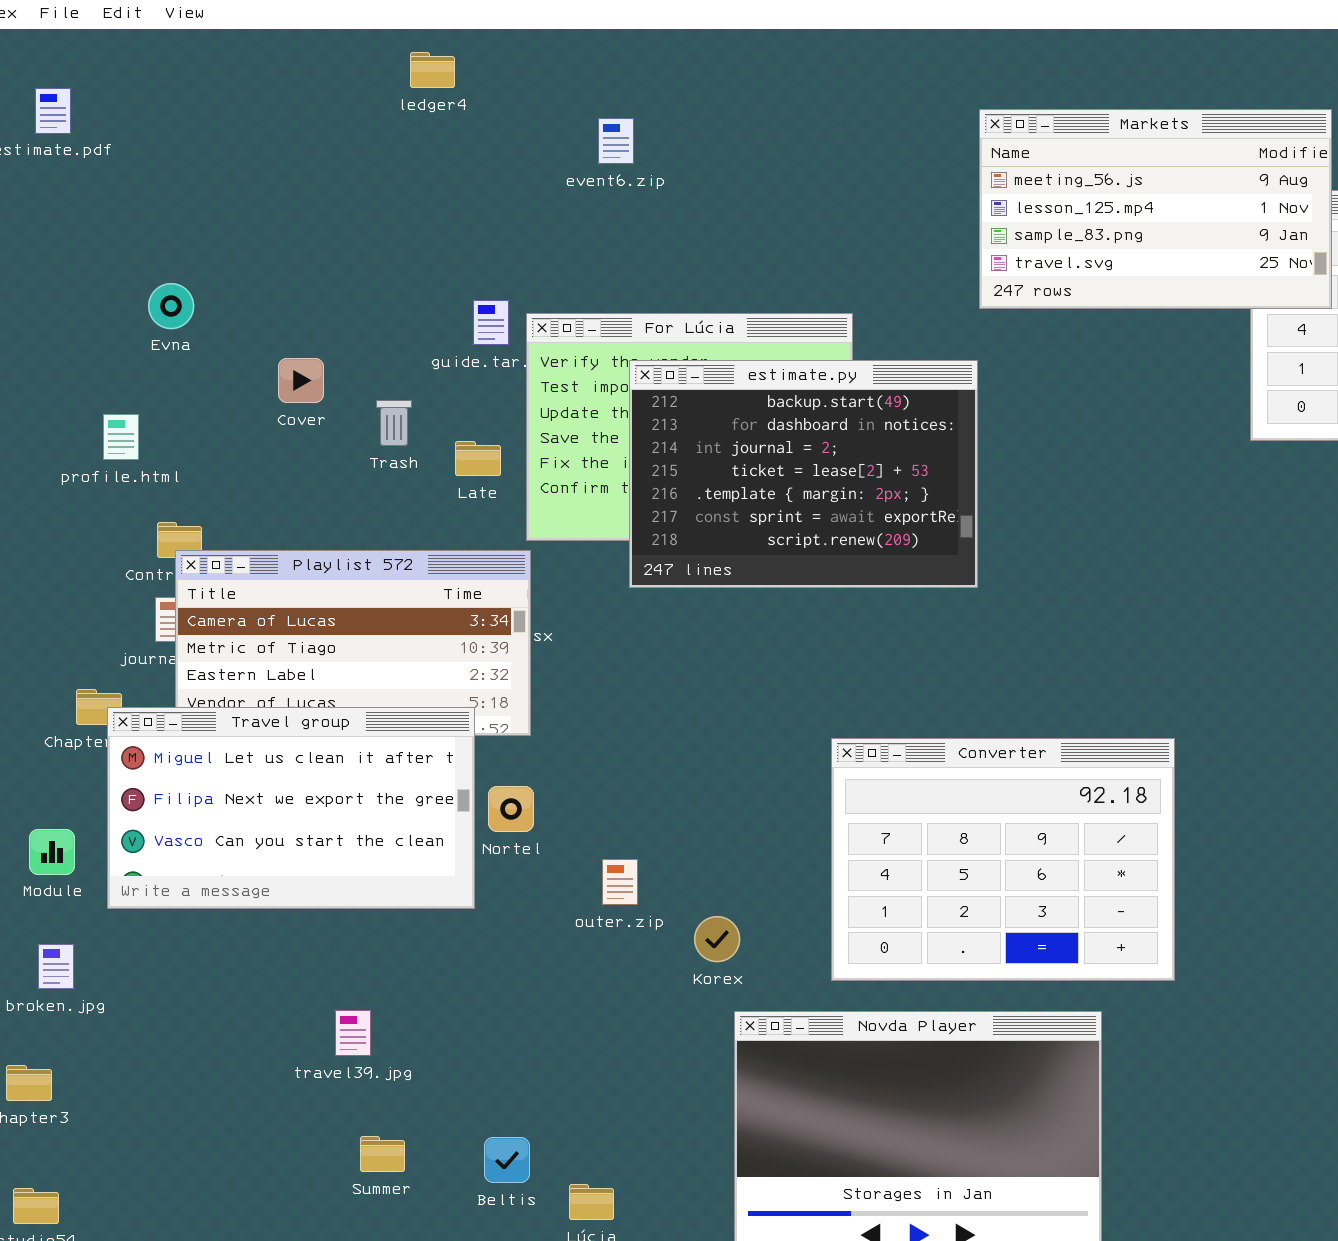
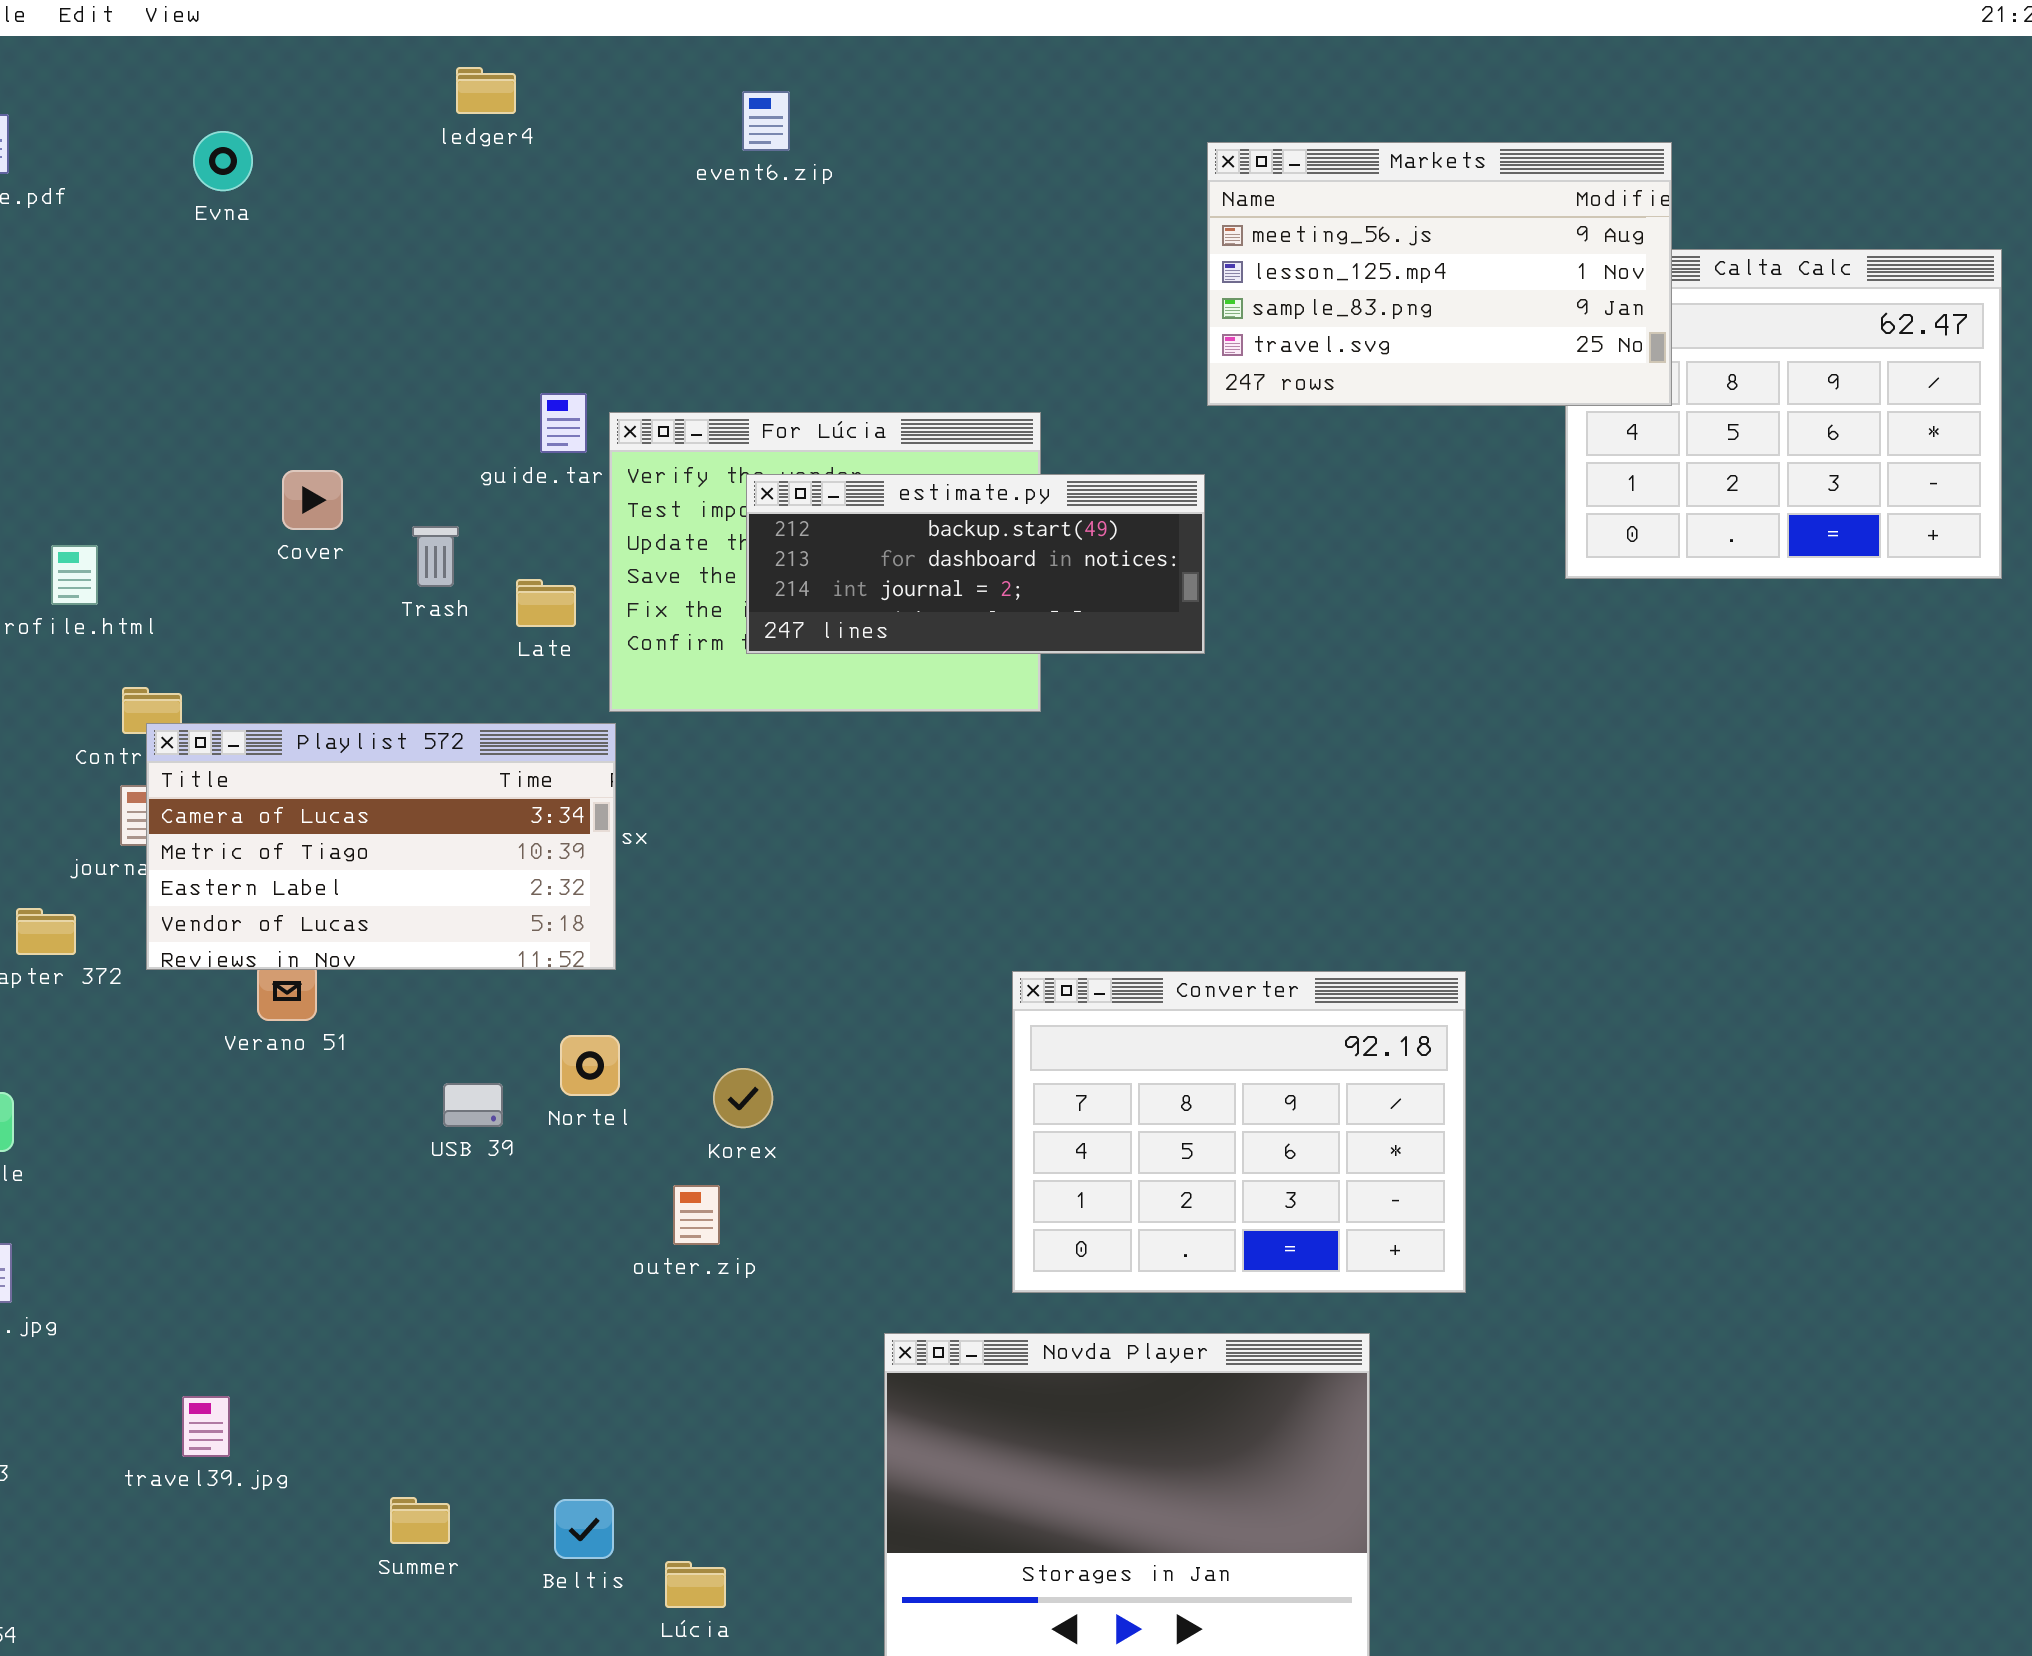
event6.zip: [598,118,634,164] -> [742,91,790,151], moved
Evna: [148,283,194,329] -> [193,131,253,191], moved
estimate.py: [629,360,978,588] -> [746,474,1205,654], resized
Travel group: [107,707,475,909] -> none, closed
outer.zip: [602,859,638,905] -> [673,1185,720,1245], moved
Korex: [694,916,740,962] -> [713,1068,773,1128], moved
travel39.jpg: [335,1010,371,1056] -> [182,1396,230,1457], moved

